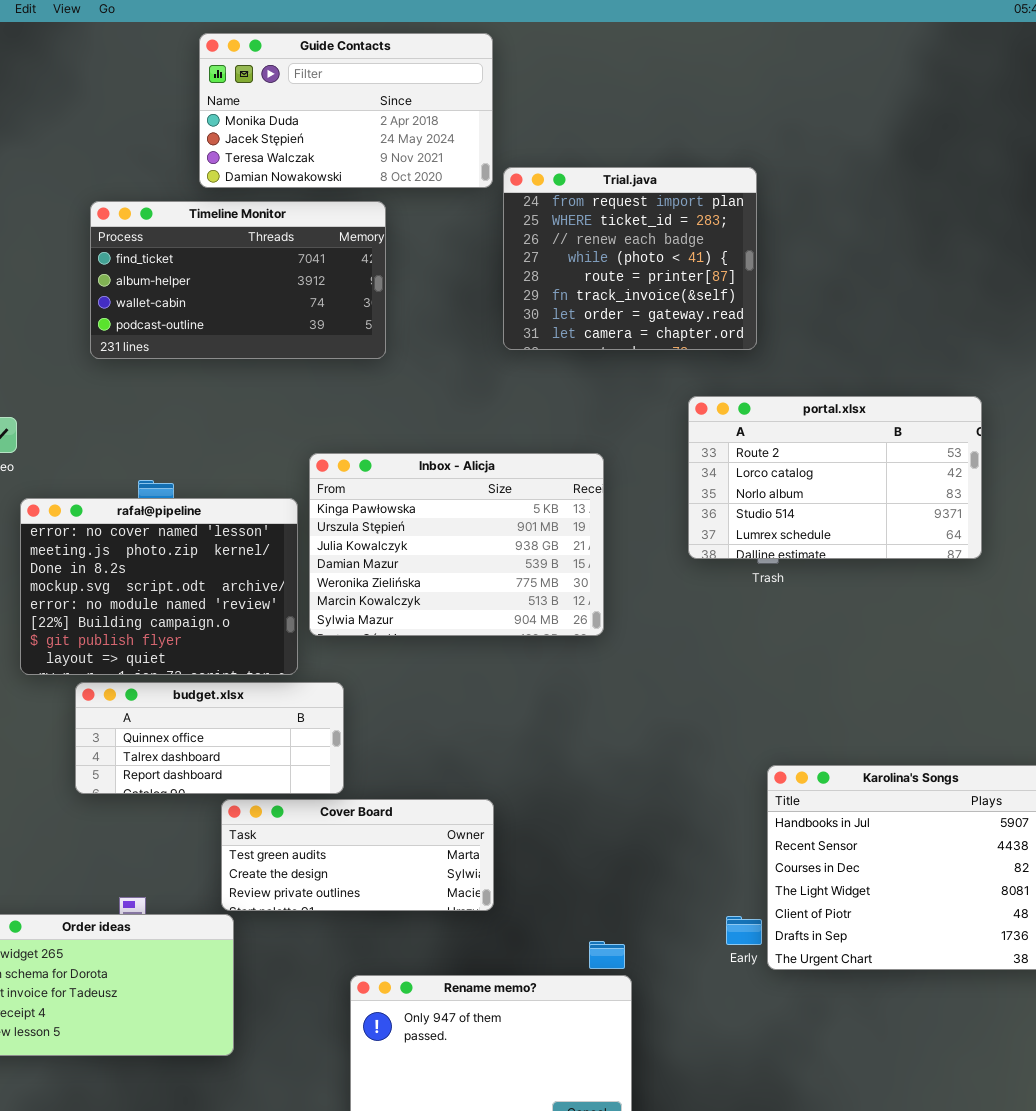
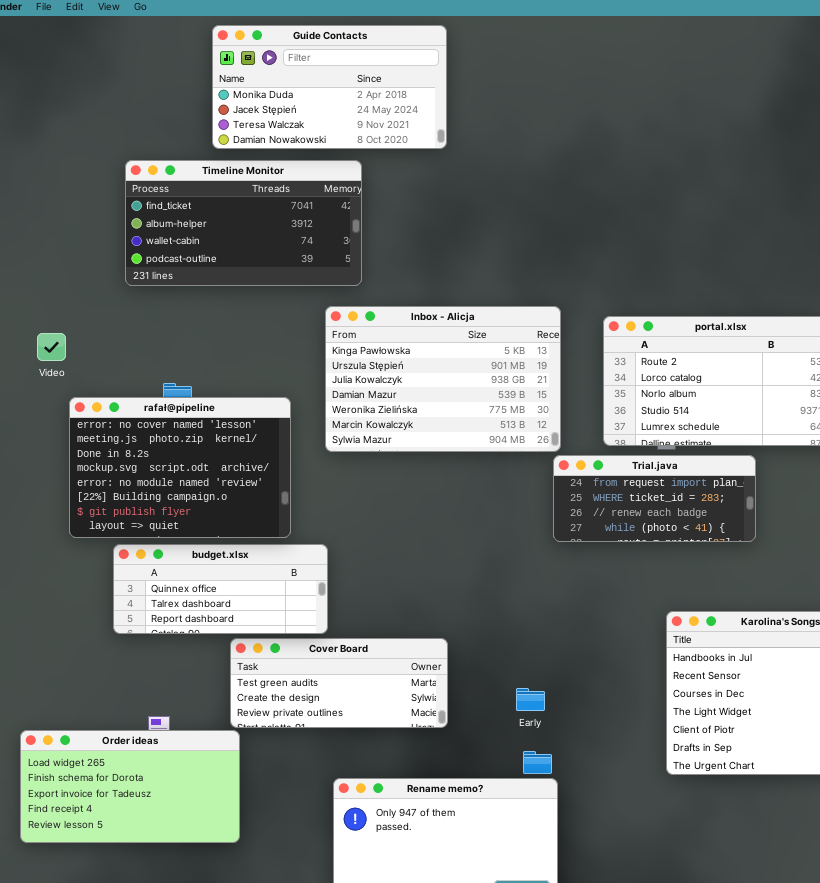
Trial.java: [503,167,757,350] -> [553,455,756,542], moved, resized
Inbox - Alicja: [309,453,604,636] -> [325,306,561,452], moved
Early: [726,916,762,945] -> [516,688,545,711], moved

